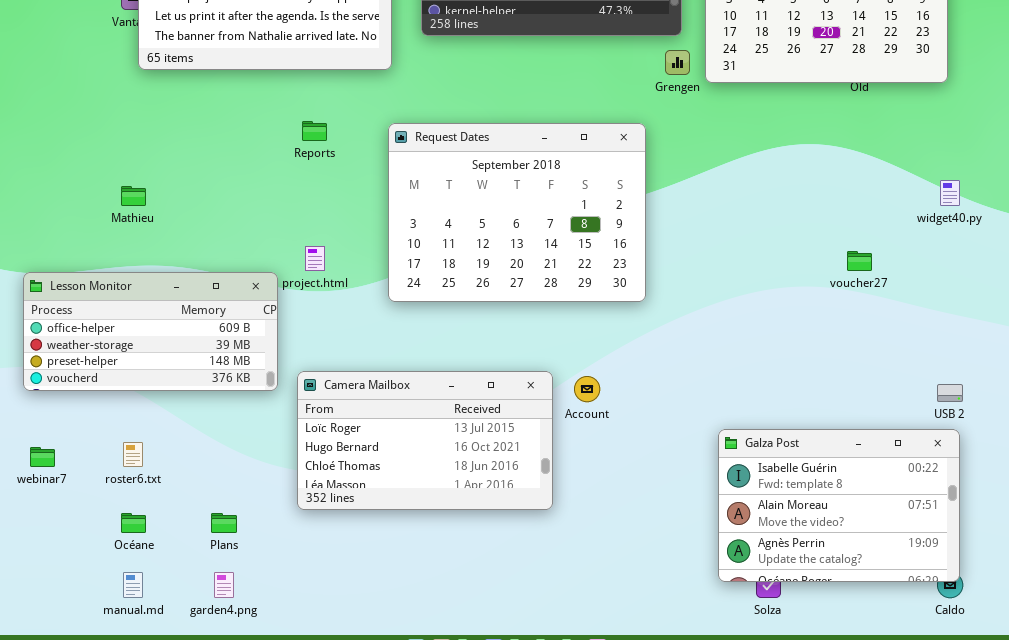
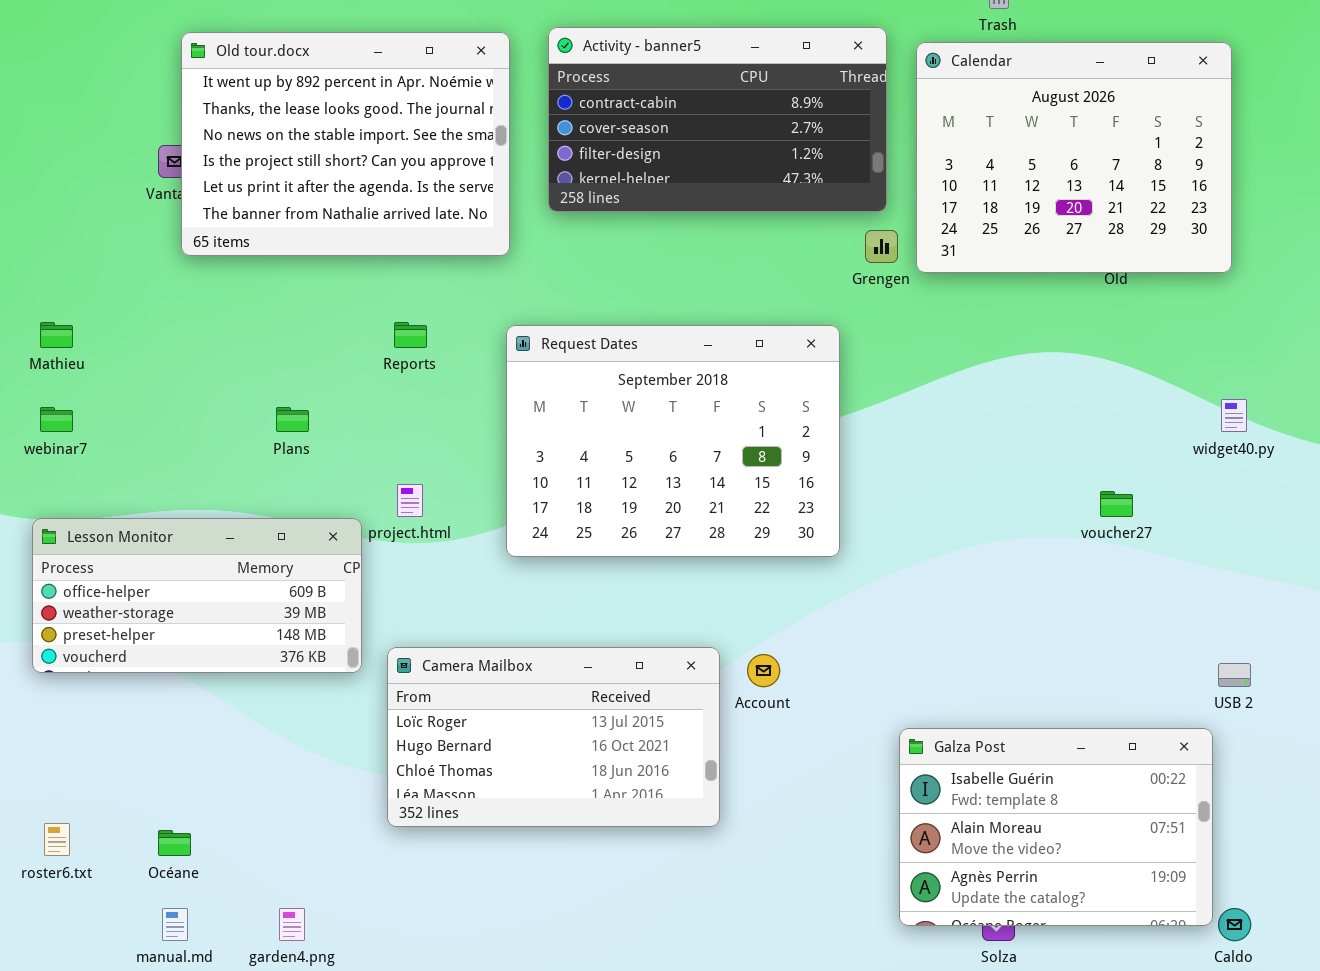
Mathieu: [121,186,146,206] -> [40,322,73,348], moved
Galza Post: [718,429,960,582] -> [899,728,1213,926], moved
roster6.txt: [123,442,143,467] -> [44,823,70,856], moved
webinar7: [30,447,55,467] -> [40,407,73,432], moved
Plans: [211,513,237,533] -> [276,407,309,432], moved

